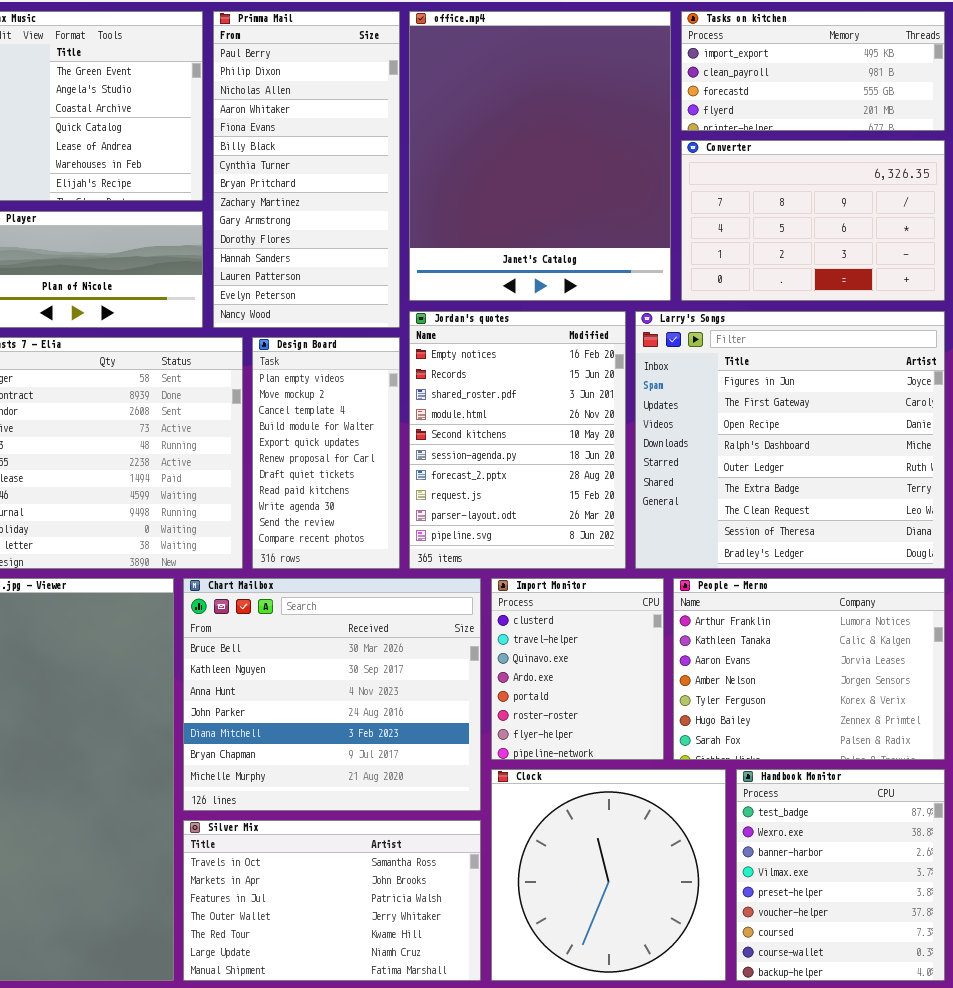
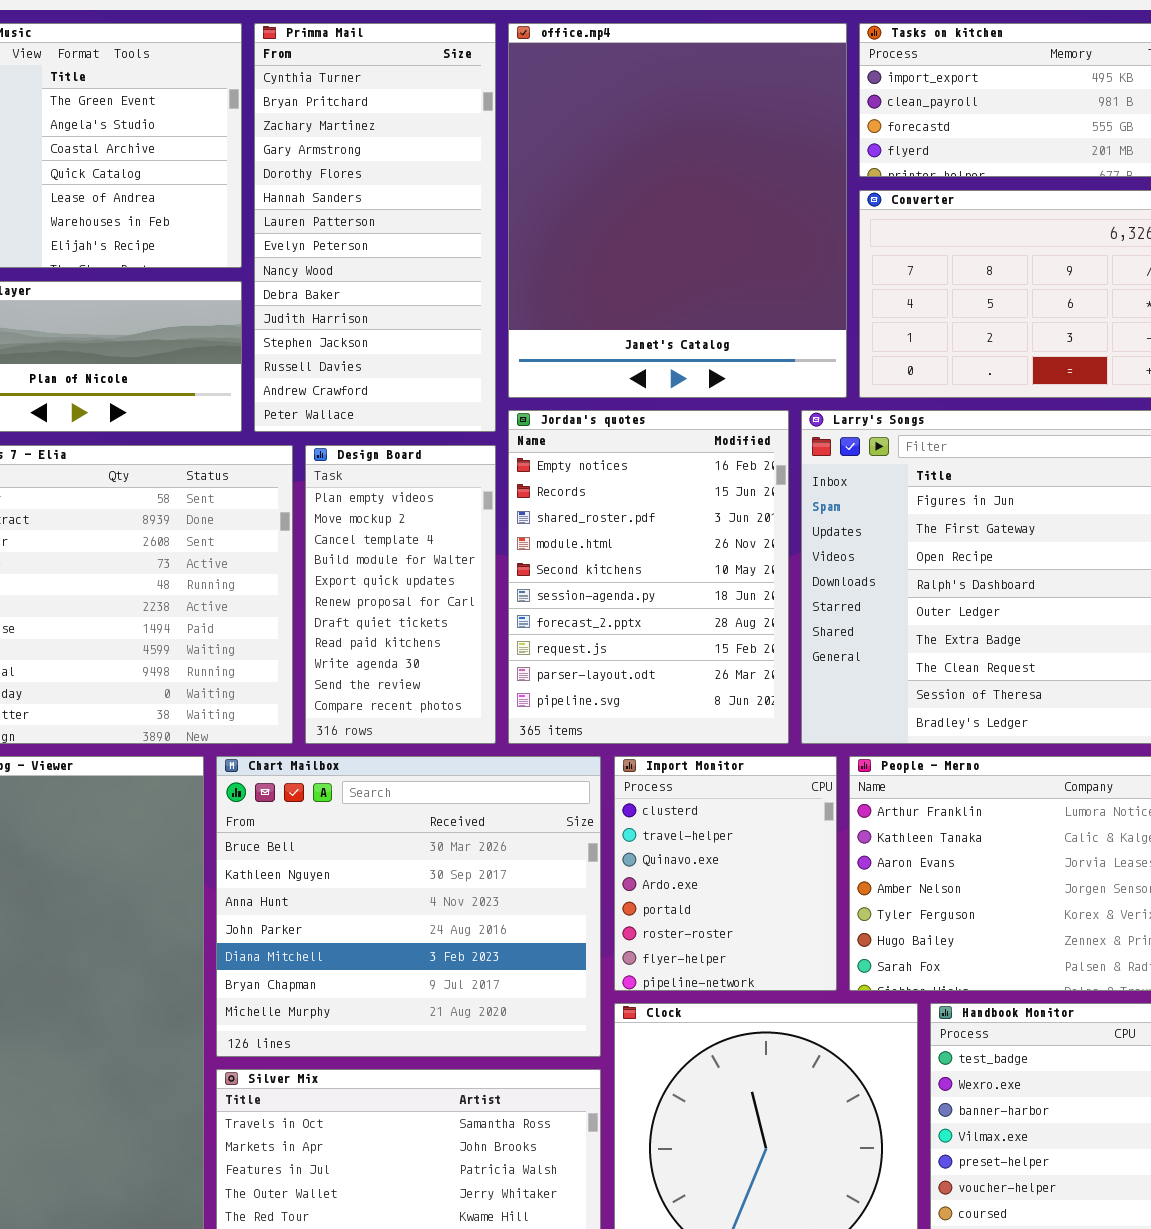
Primma Mail: [213,11,400,328] -> [254,23,496,432], scrolled down 6 rows

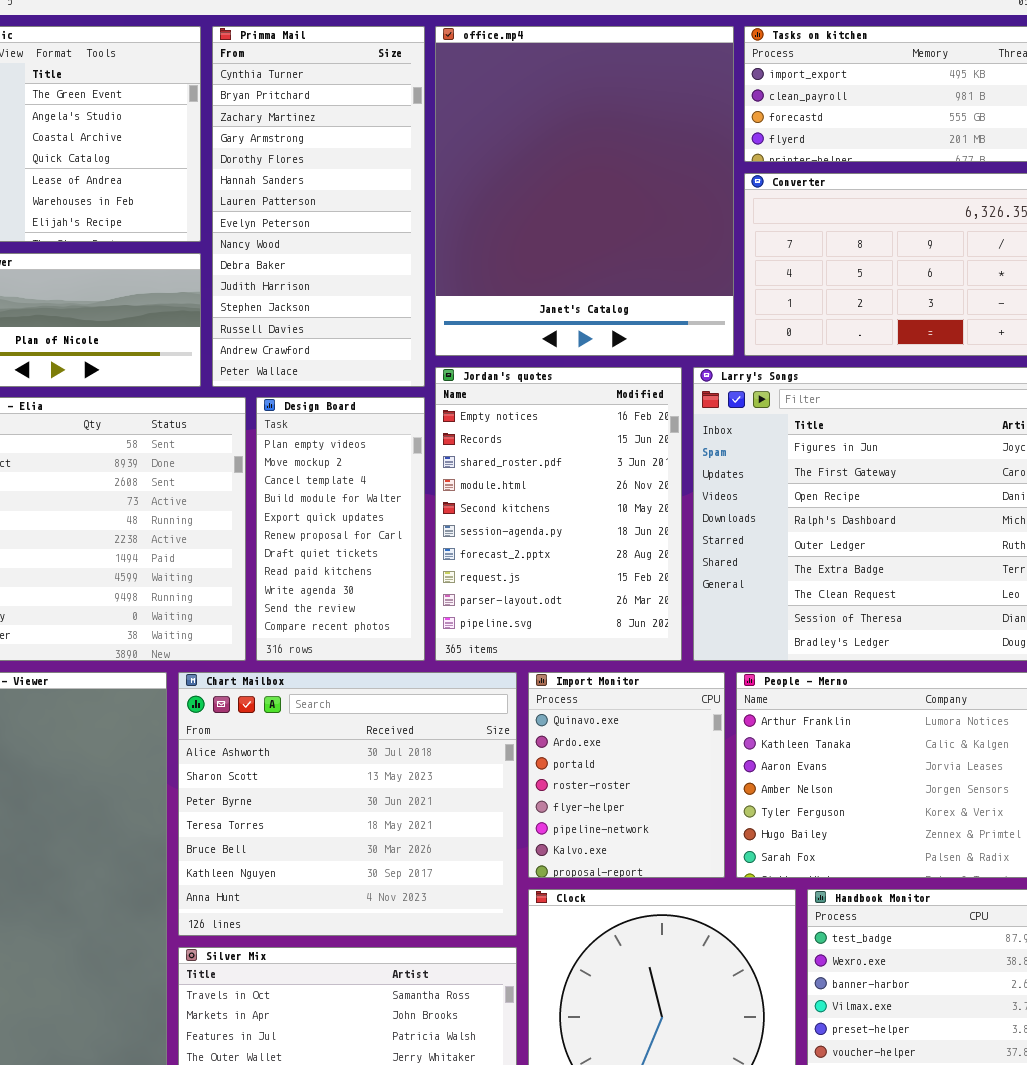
Chart Mailbox: [216,756,601,1057] -> [178,672,517,936], scrolled up 4 rows
Import Monitor: [614,756,837,991] -> [528,672,725,878], scrolled down 2 rows

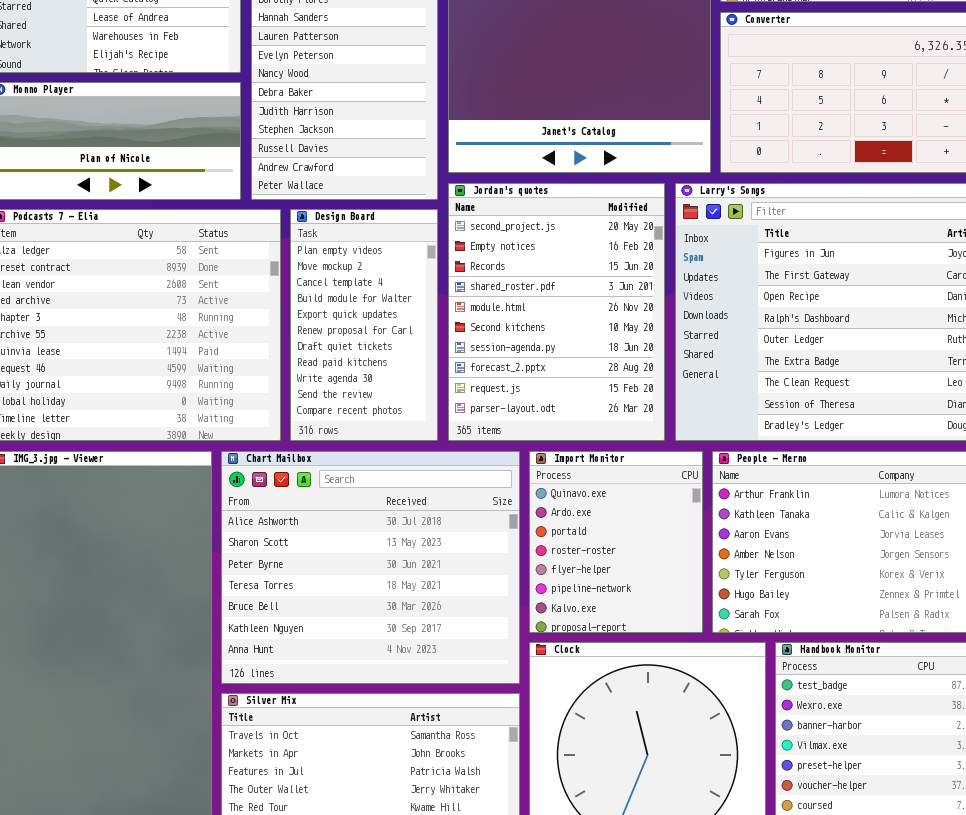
Jordan's quotes: [435,367,682,661] -> [448,183,665,441], scrolled up 1 row

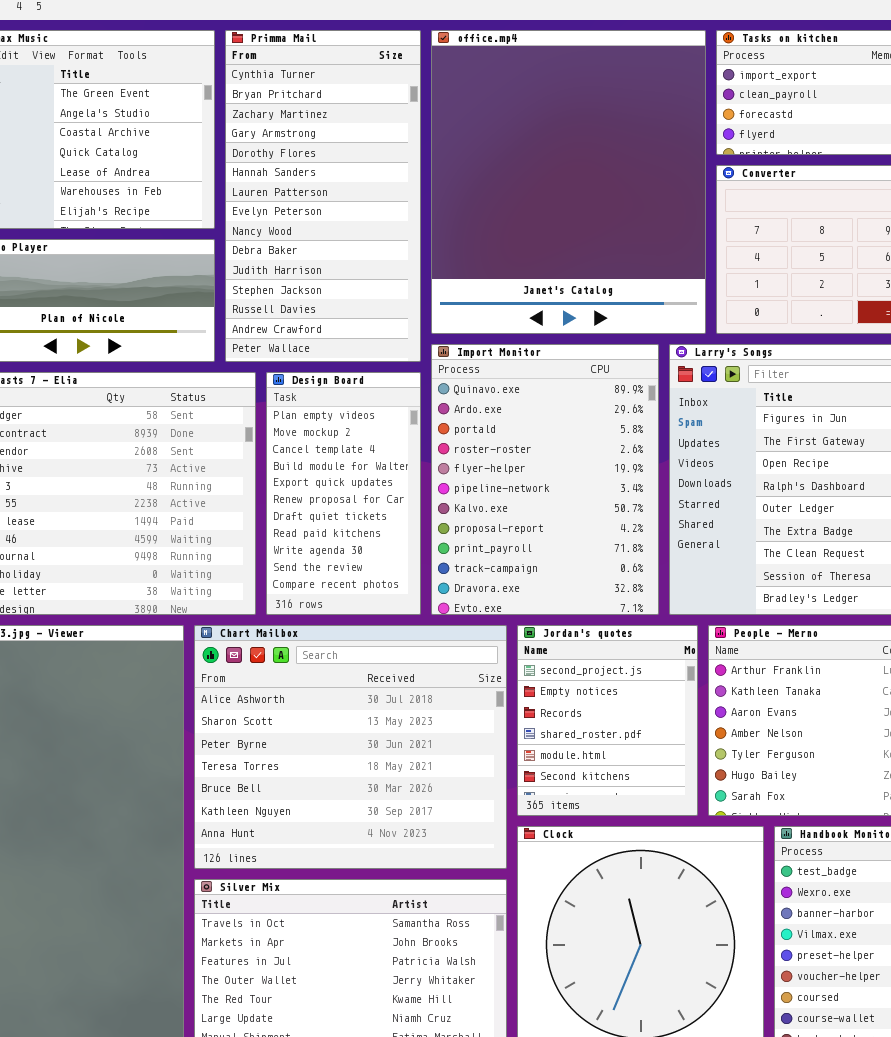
Jordan's quotes: [448,183,665,441] -> [517,625,698,816], moved, resized
Import Monitor: [529,451,703,633] -> [431,344,659,615], moved, resized

